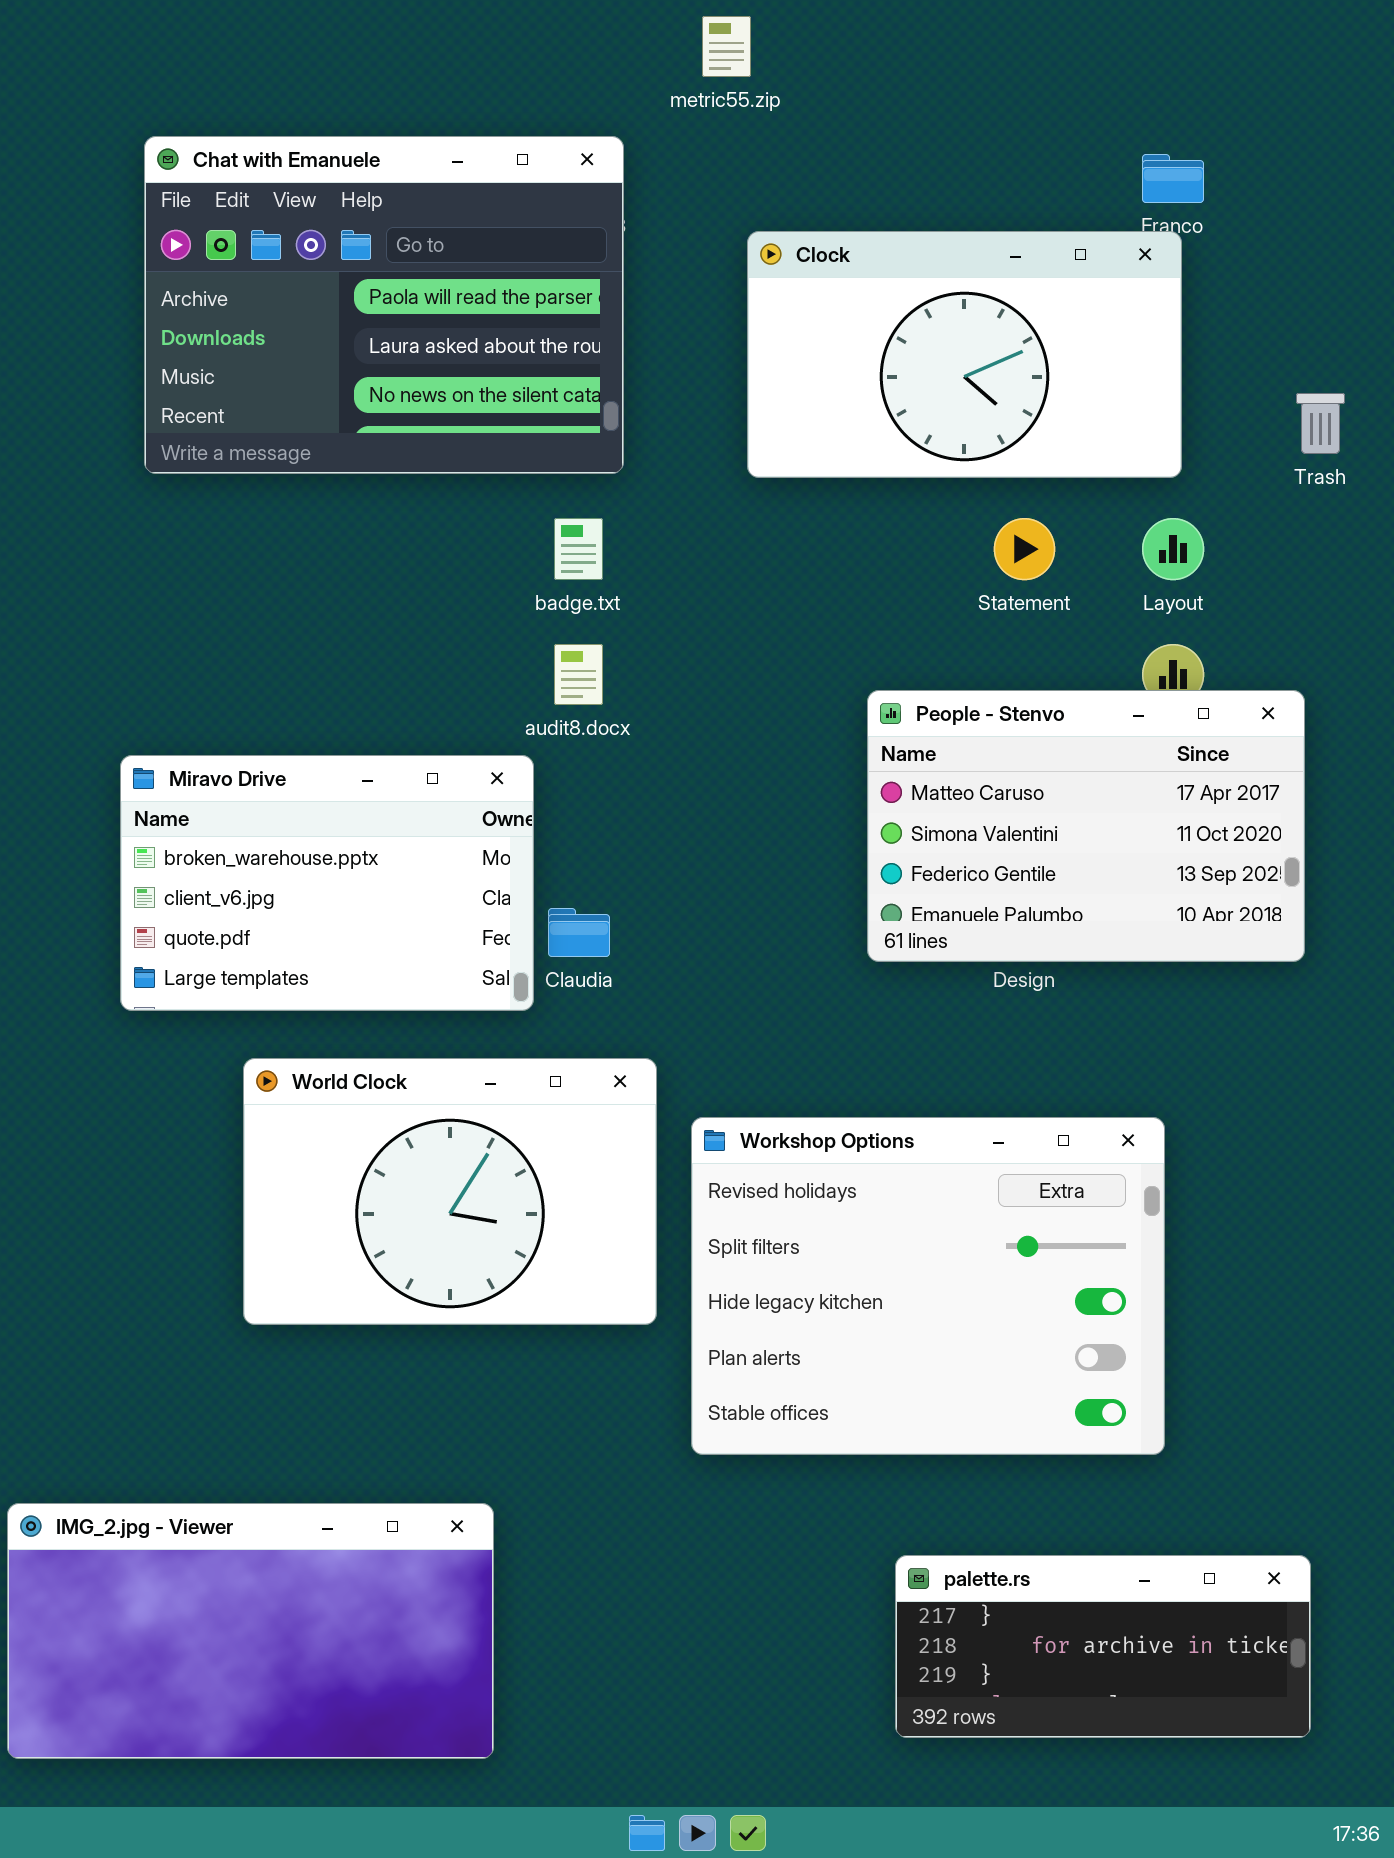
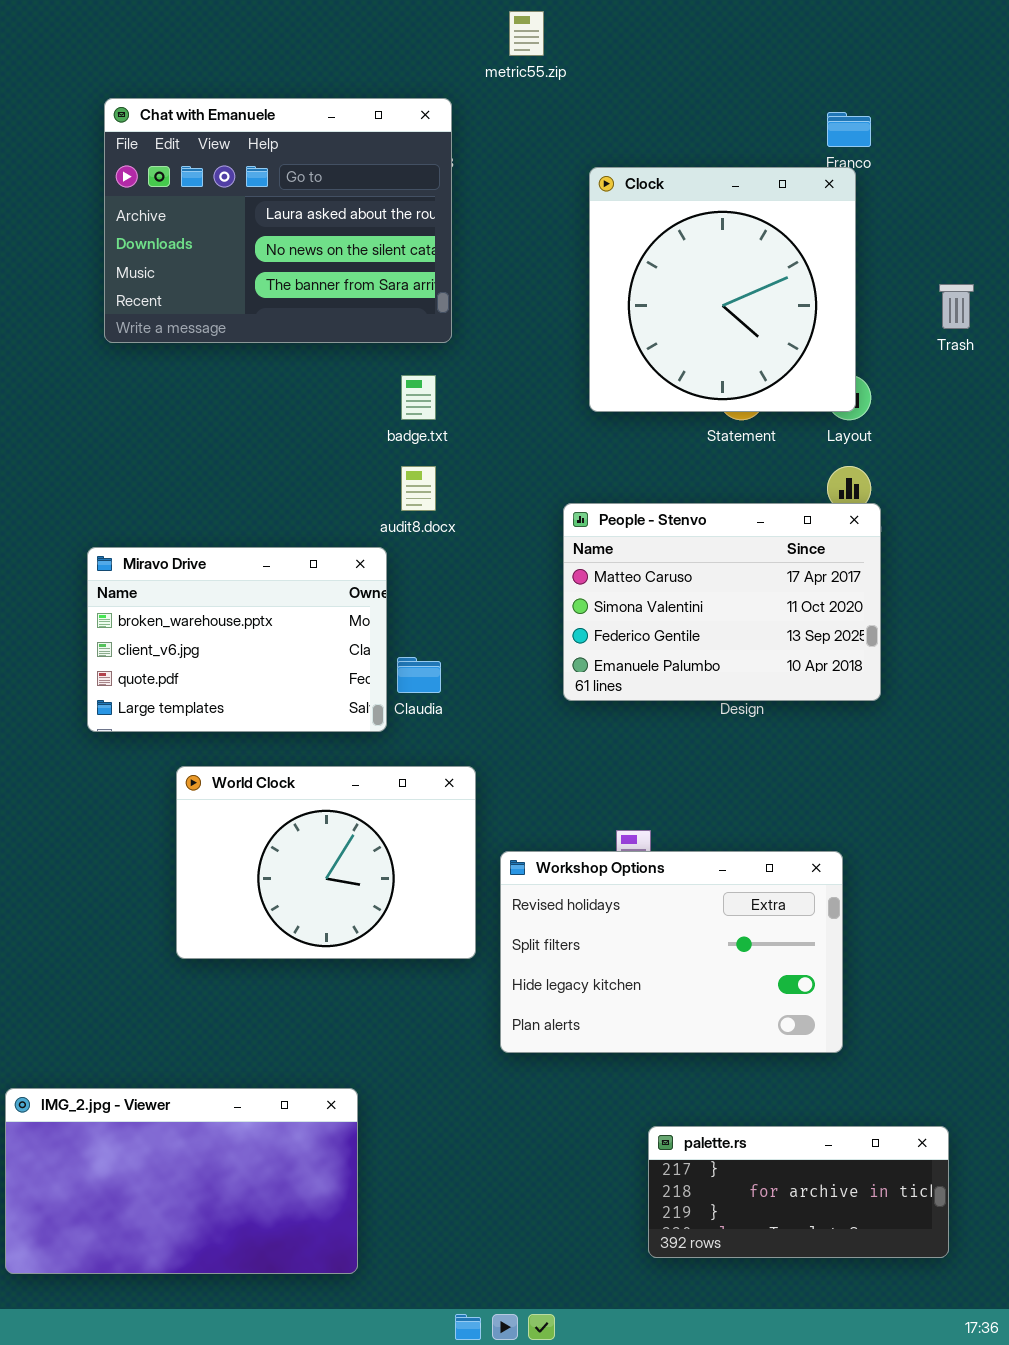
Chat with Emanuele: [144,136,624,474] -> [104,98,452,343], scrolled down 1 row
Clock: [747,231,1182,478] -> [589,167,856,412], resized
People - Stenvo: [867,690,1305,962] -> [563,503,881,701], moved
Workshop Options: [691,1117,1165,1455] -> [500,851,843,1053], resized

